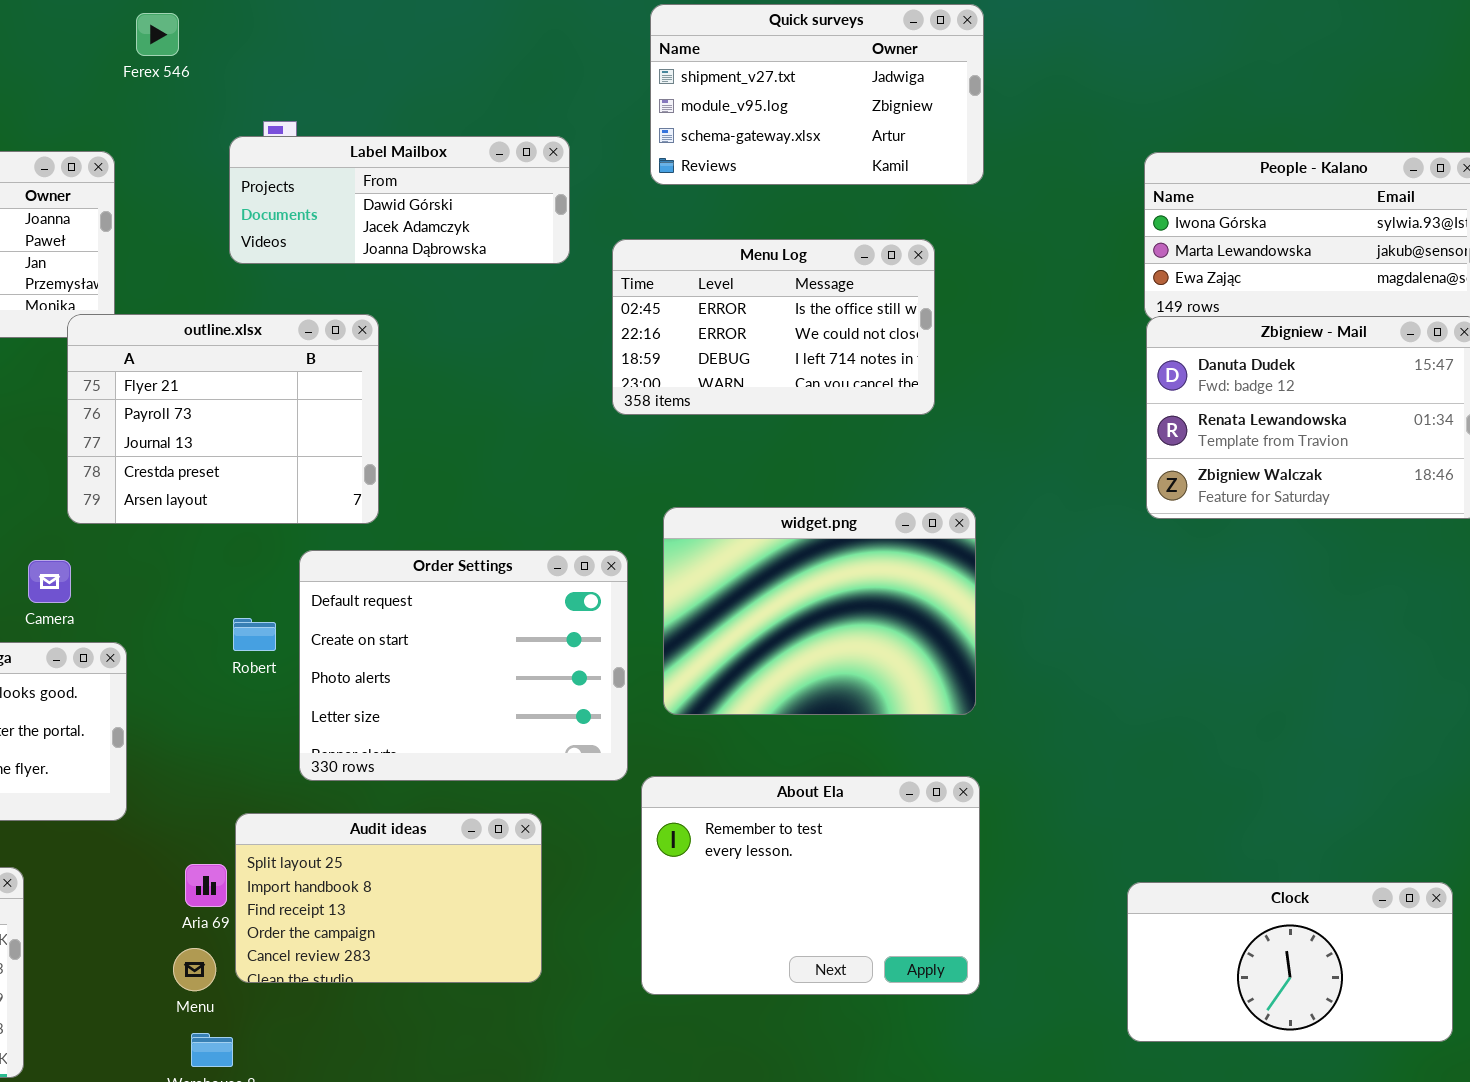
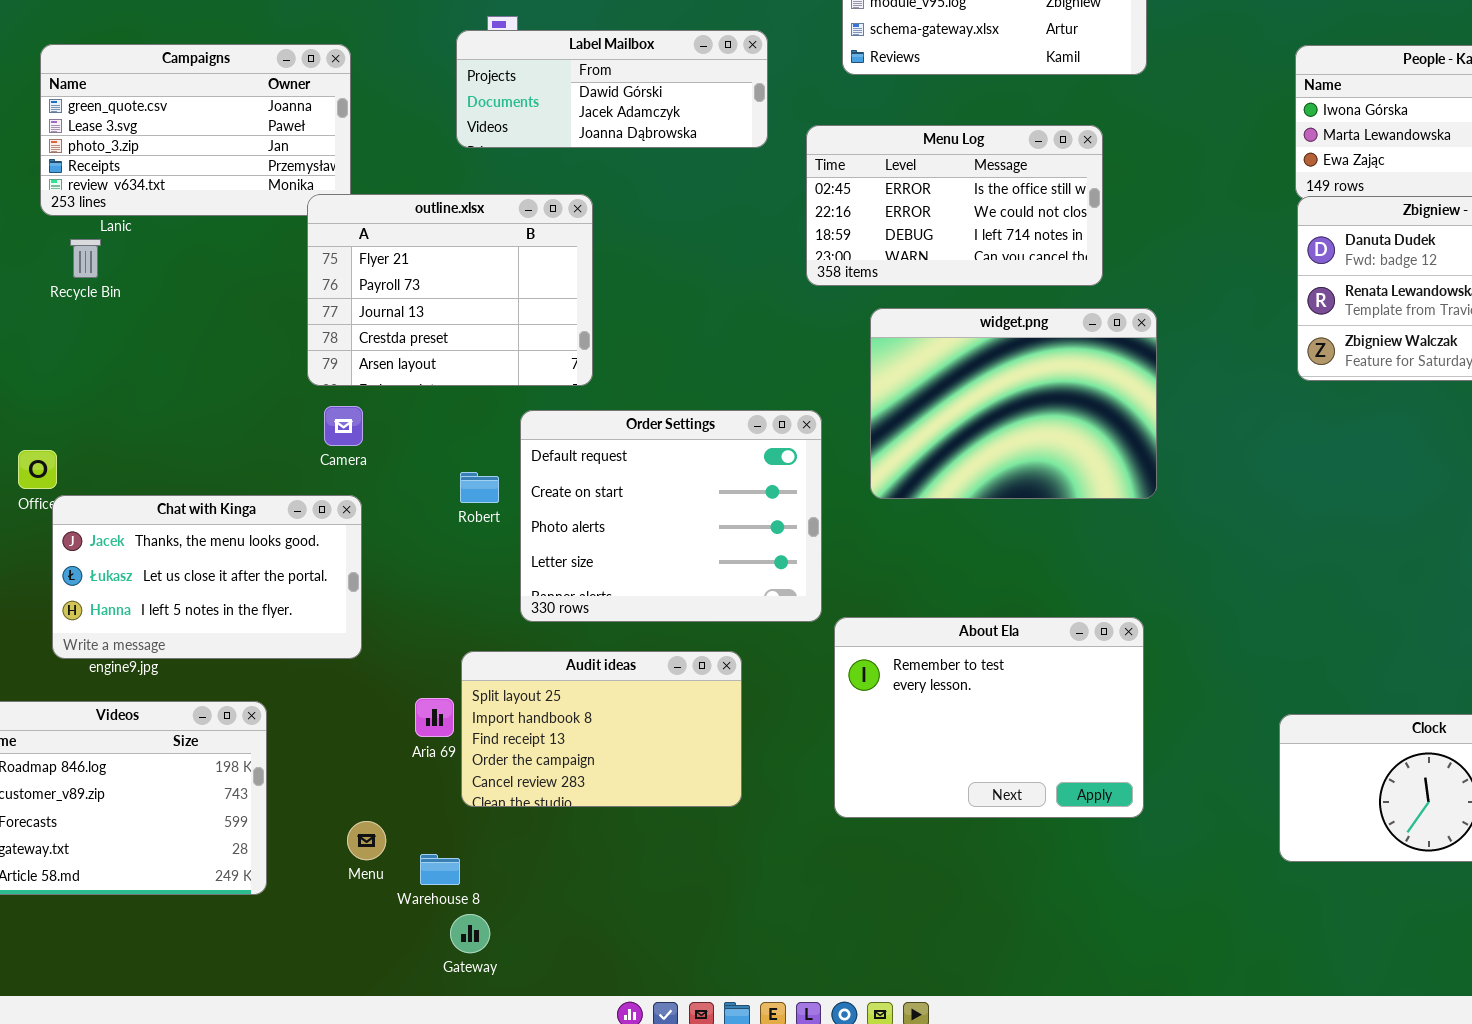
widget.png: [663,507,976,715] -> [870,308,1157,499], moved
Camera: [28,560,71,603] -> [324,406,363,446], moved
Menu: [173,948,216,991] -> [347,821,386,860], moved

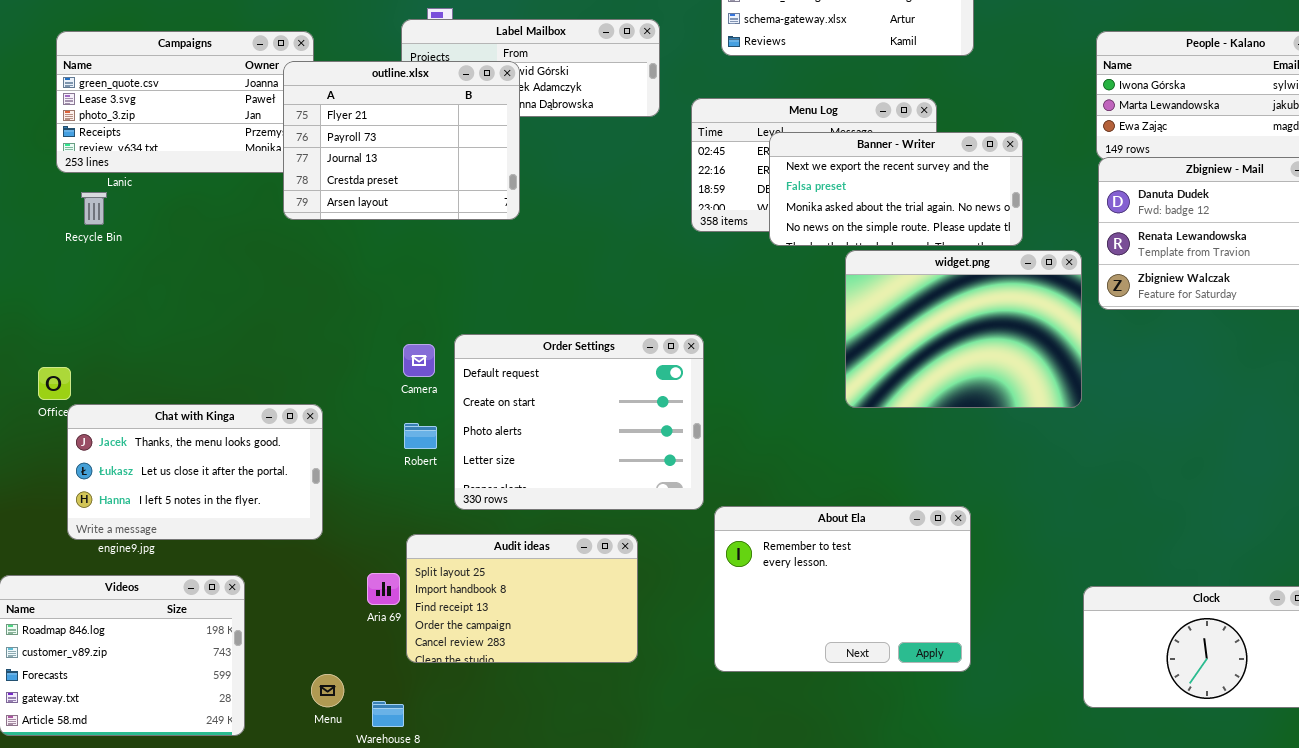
Banner - Writer: none -> [769,132,1023,246], opened
outline.xlsx: [307,194,593,386] -> [283,61,520,220], moved
widget.png: [870,308,1157,499] -> [845,250,1082,408], moved
Camera: [324,406,363,446] -> [403,344,435,377], moved
Robert: [460,472,499,503] -> [404,423,437,449], moved

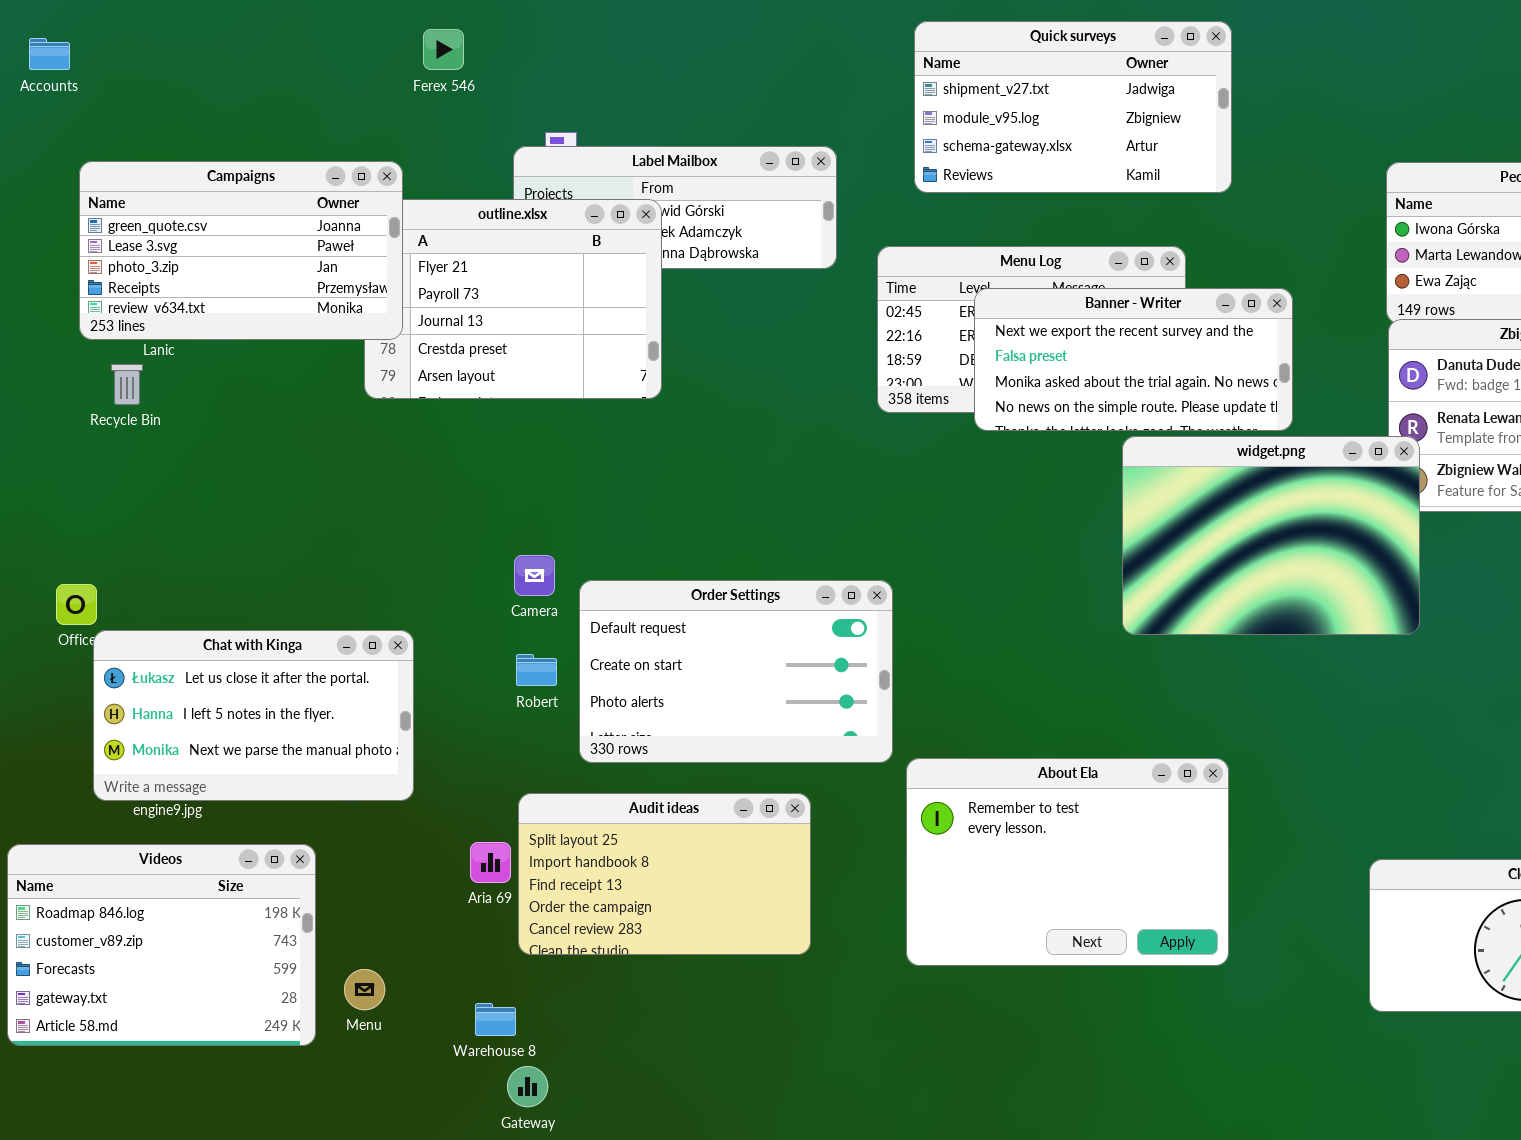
Campaigns: [56,31,314,173] -> [79,161,403,340], raised
widget.png: [845,250,1082,408] -> [1122,436,1420,635], moved
Order Settings: [454,334,704,510] -> [579,580,893,763], resized
Chat with Kinga: [67,404,323,540] -> [93,630,414,801], scrolled down 1 row
Menu: [311,674,344,707] -> [344,969,385,1010], moved

